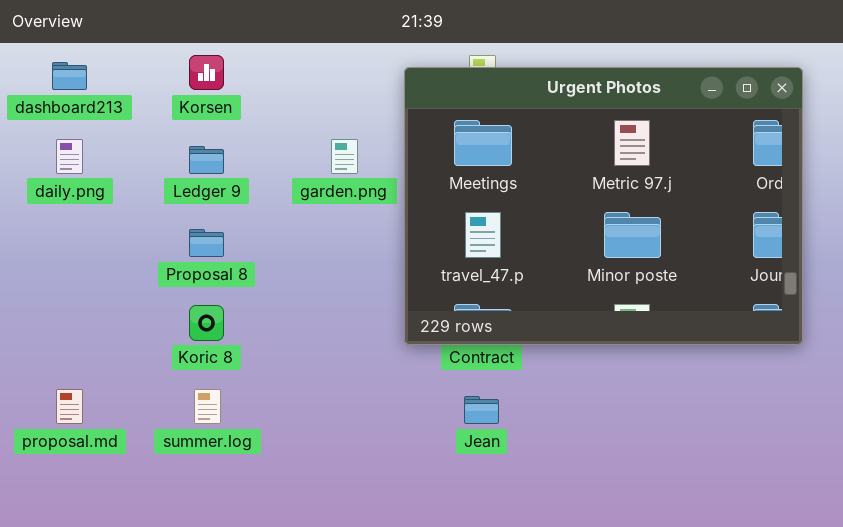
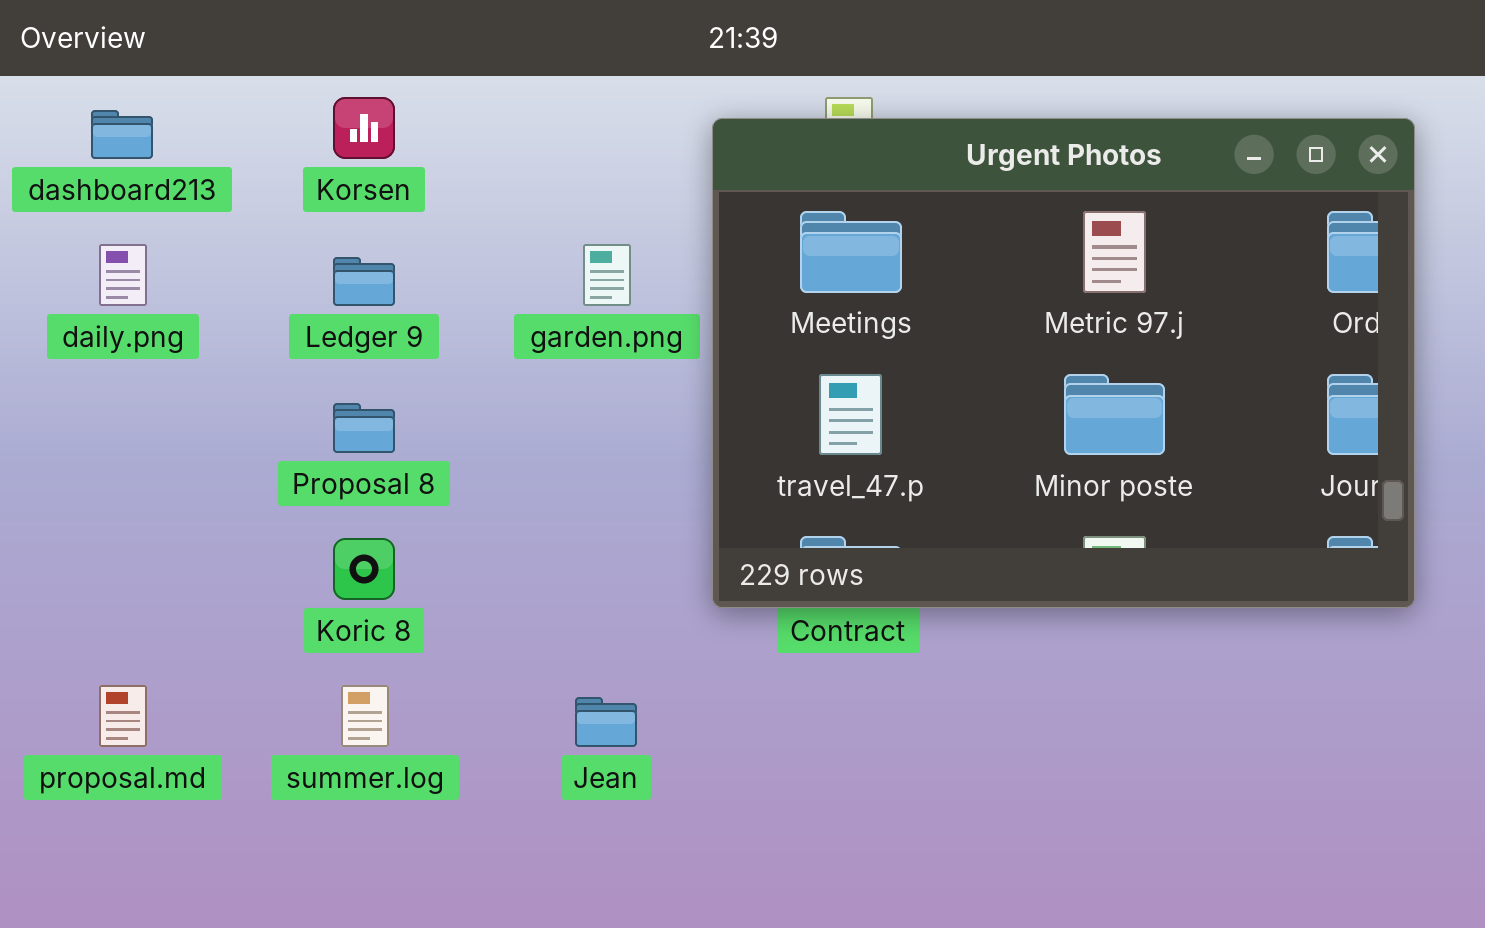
Jean: [464,396,499,424] -> [575,697,637,747], moved

